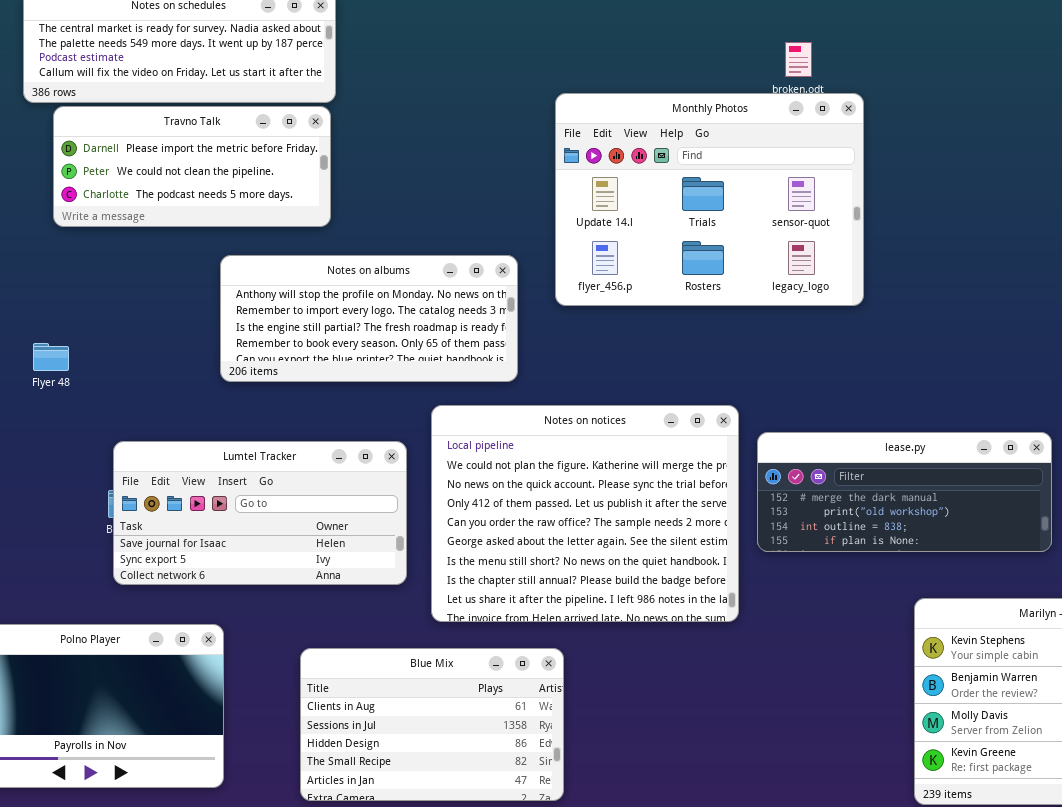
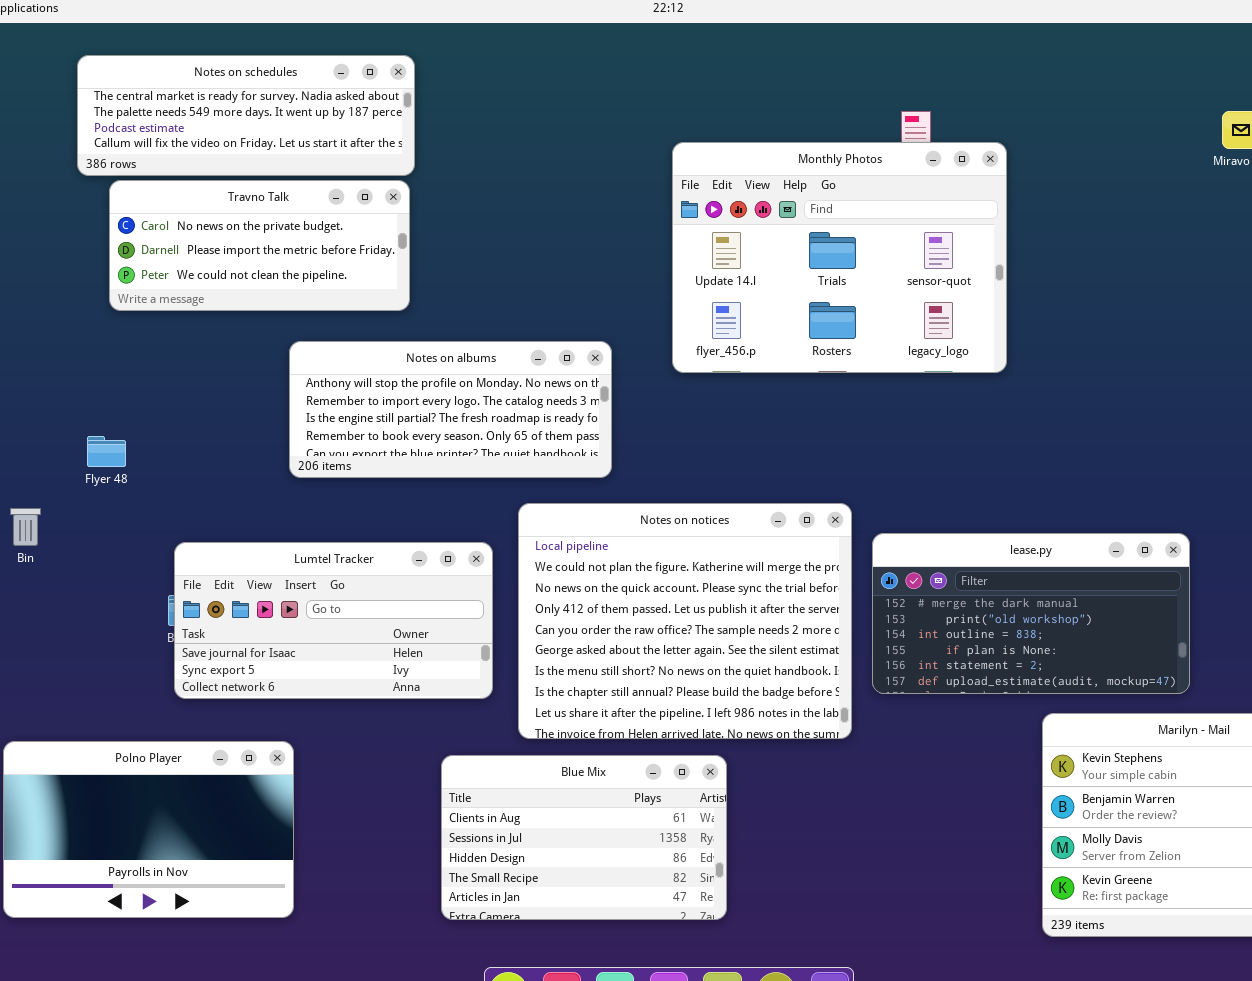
Monthly Photos: [555,93,864,306] -> [672,142,1007,373], moved
Travno Talk: [53,106,331,227] -> [109,180,410,311], scrolled up 1 row
lease.py: [757,432,1052,552] -> [872,533,1190,694], resized
Blue Mix: [300,648,564,801] -> [441,755,727,920], moved

